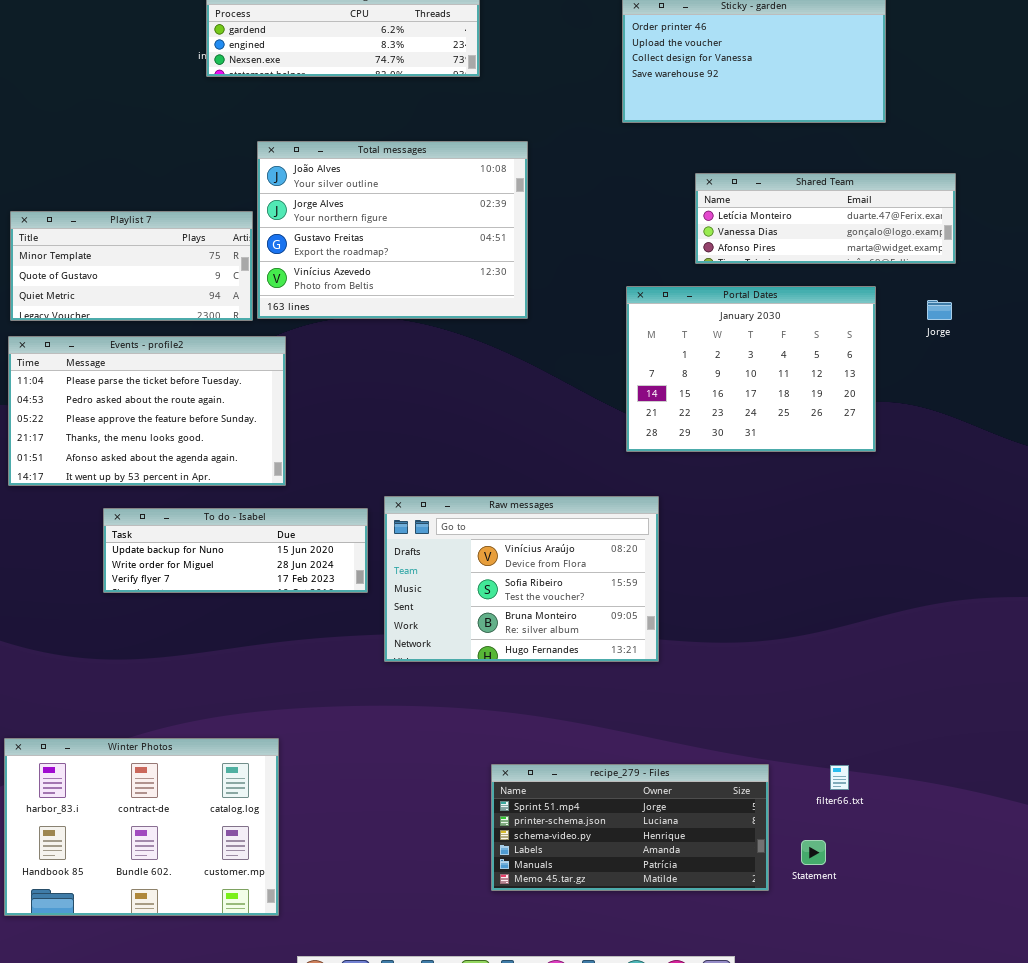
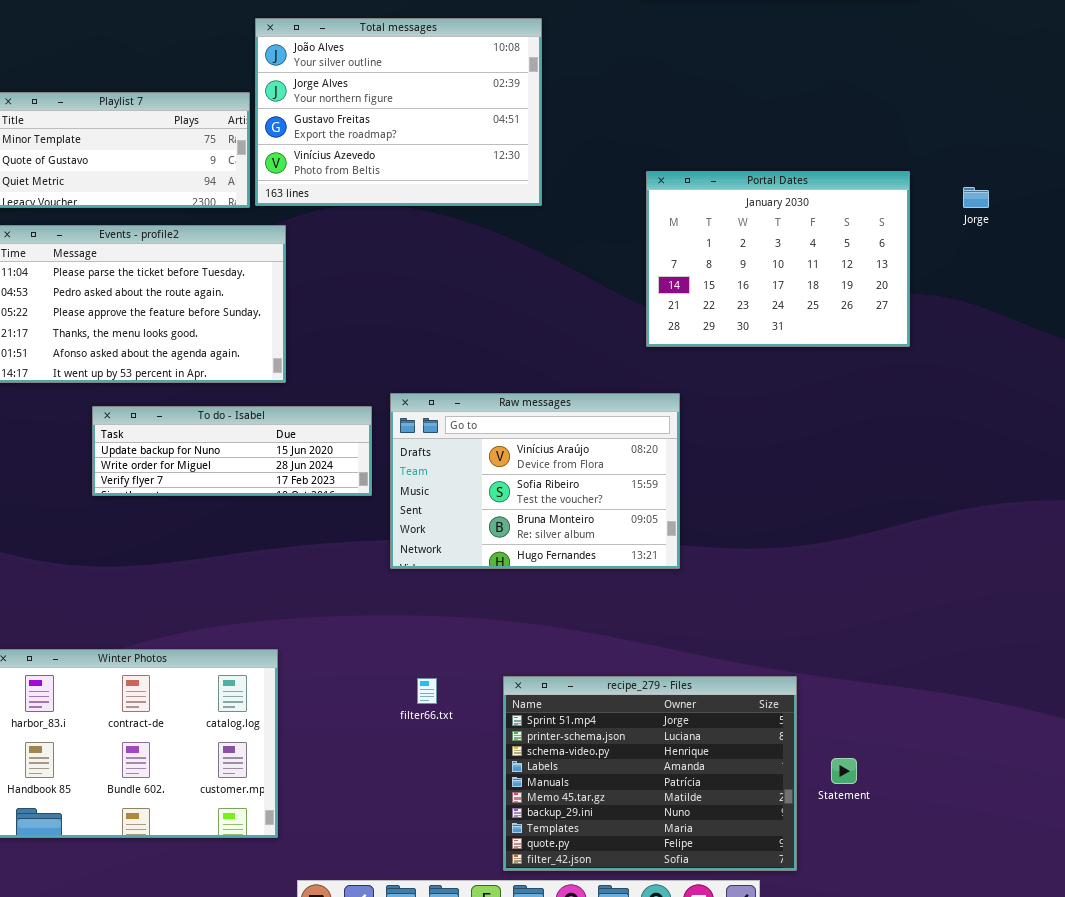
Shared Team: [695,173,956,264] -> none, closed
recipe_279 - Files: [491,764,769,891] -> [503,676,797,871], resized
filter66.txt: [830,765,849,790] -> [417,678,437,704], moved

